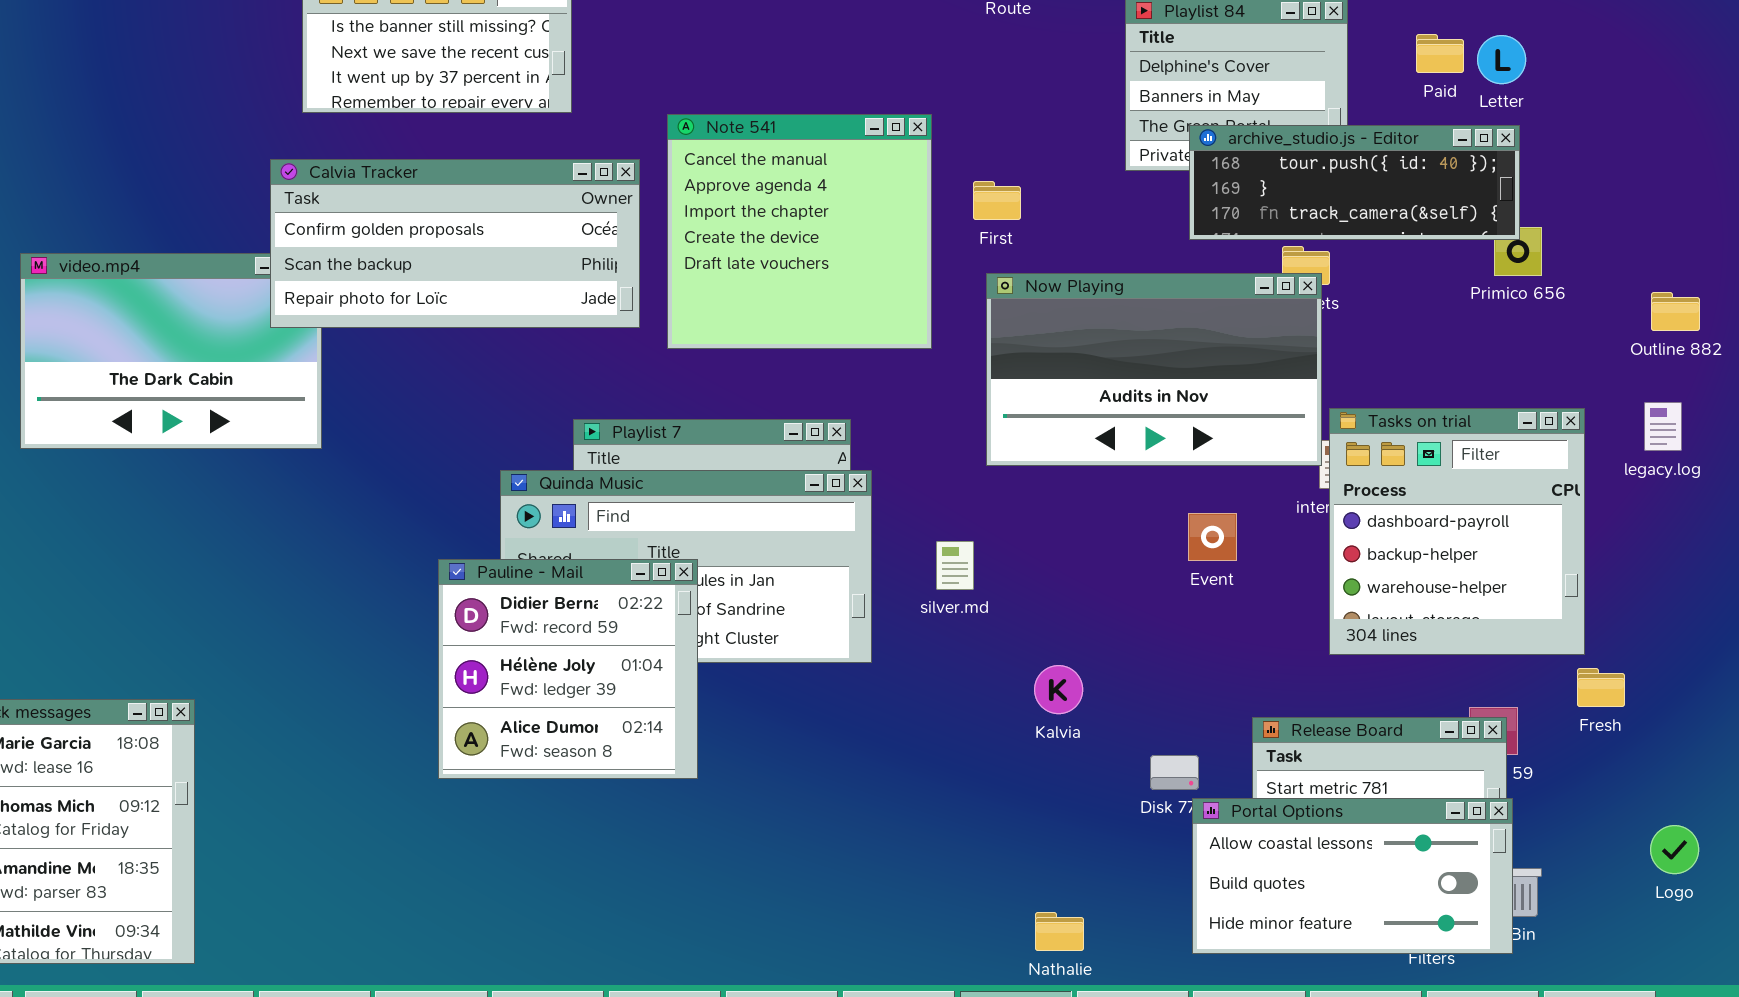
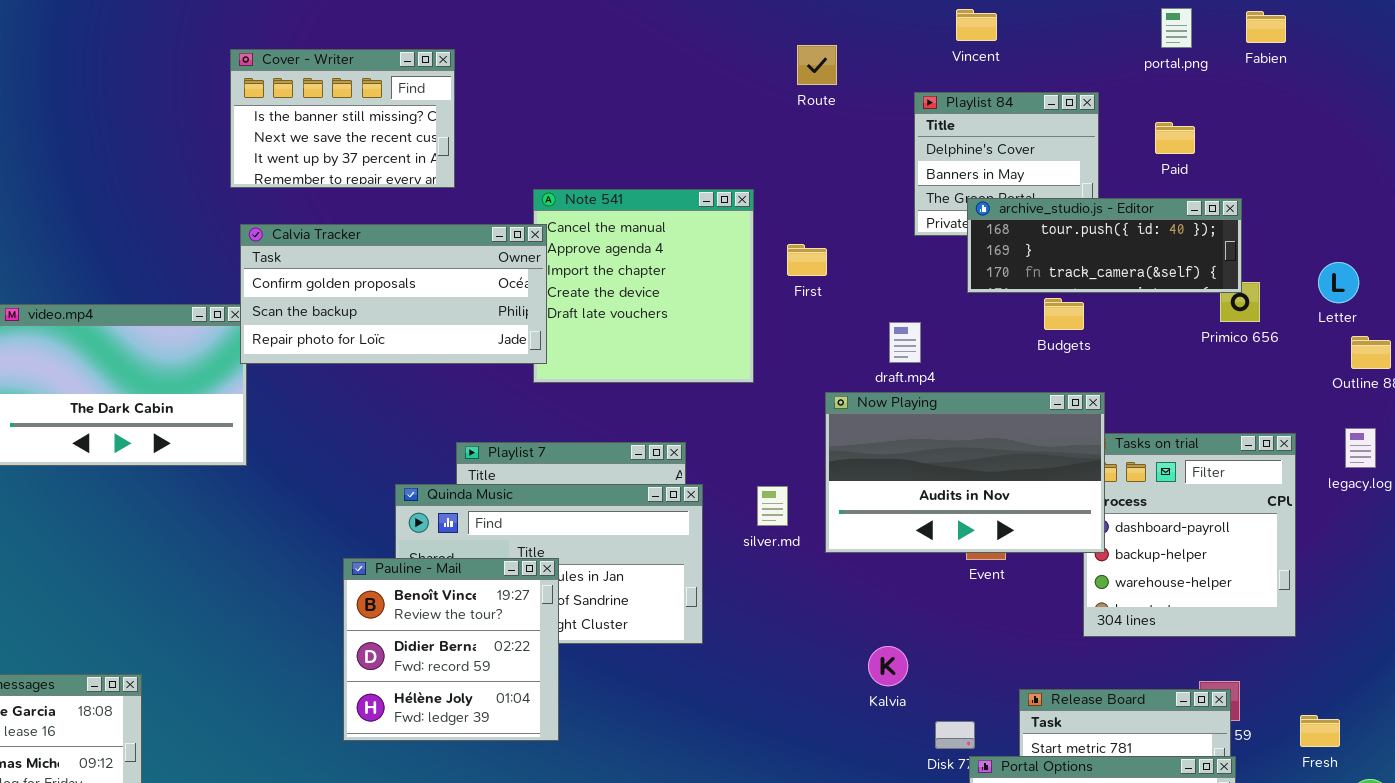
Letter: [1477,35,1526,84] -> [1318,262,1359,303], moved
Calvia Tracker: [270,159,640,328] -> [240,224,547,364], moved
Now Playing: [986,273,1322,466] -> [825,392,1105,553], moved
silver.md: [936,541,974,590] -> [757,486,788,526], moved
Pauline - Mail: [438,559,698,779] -> [343,558,559,741], scrolled up 1 row
Kalvia: [1034,665,1083,714] -> [868,646,908,686], moved
Fresh: [1577,668,1625,707] -> [1300,715,1340,747], moved

